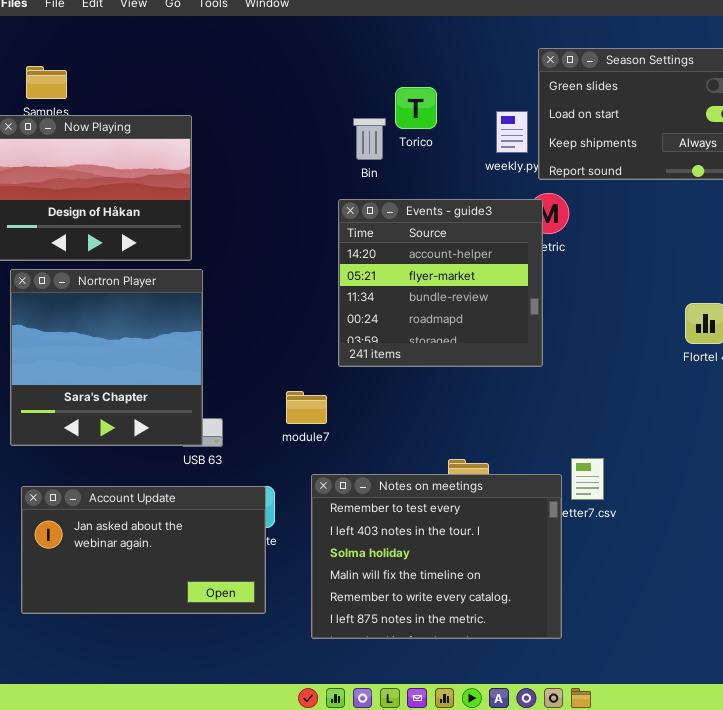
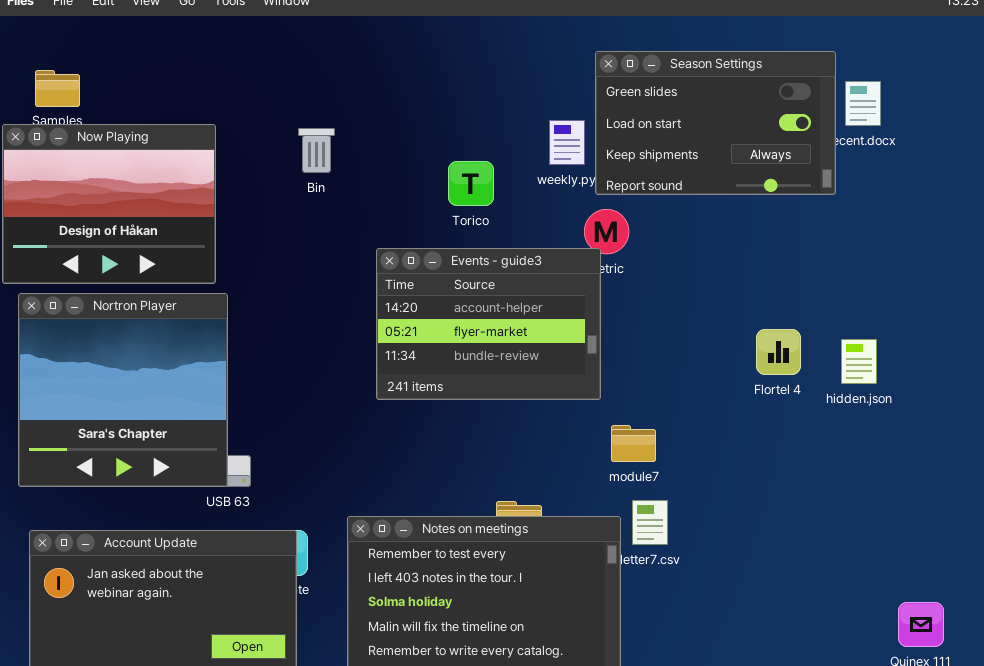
Torico: [395,87,437,129] -> [448,161,494,206], moved
Bin: [353,118,386,160] -> [298,128,335,173], moved
Events - guide3: [338,199,543,367] -> [376,248,601,400], resized
module7: [286,391,327,424] -> [611,425,656,462], moved

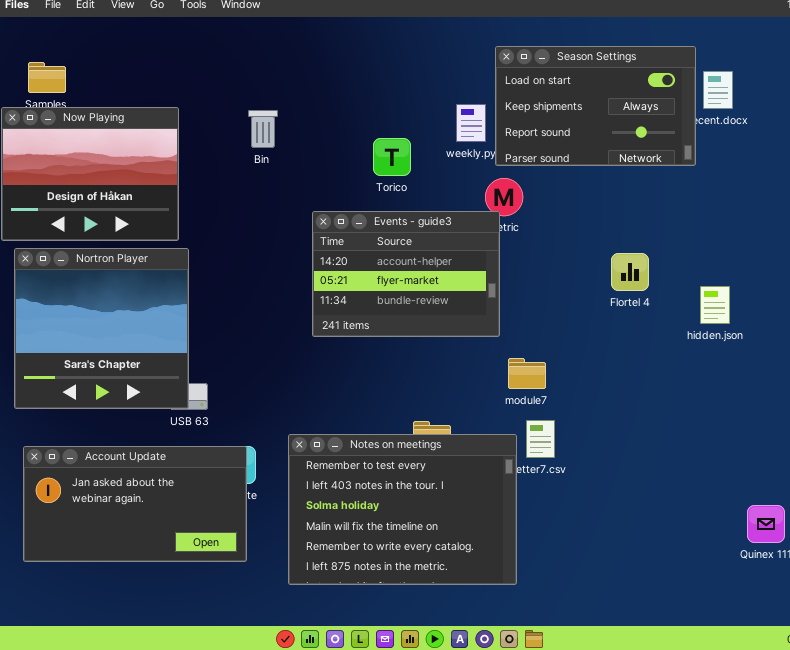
Season Settings: [595,51,836,195] -> [495,46,696,166], scrolled down 1 row
Flortel 4: [756,329,801,375] -> [611,253,649,291], moved

